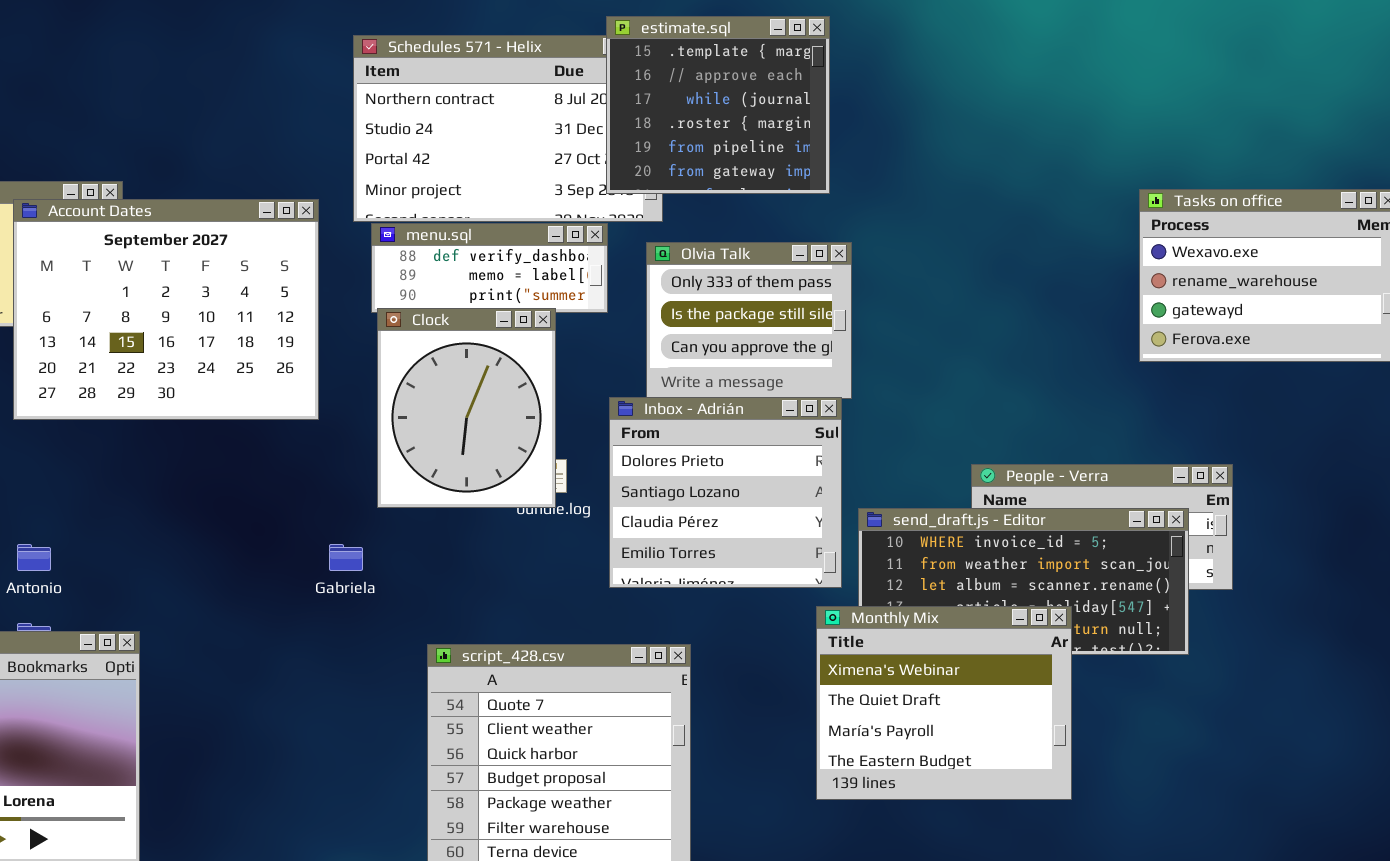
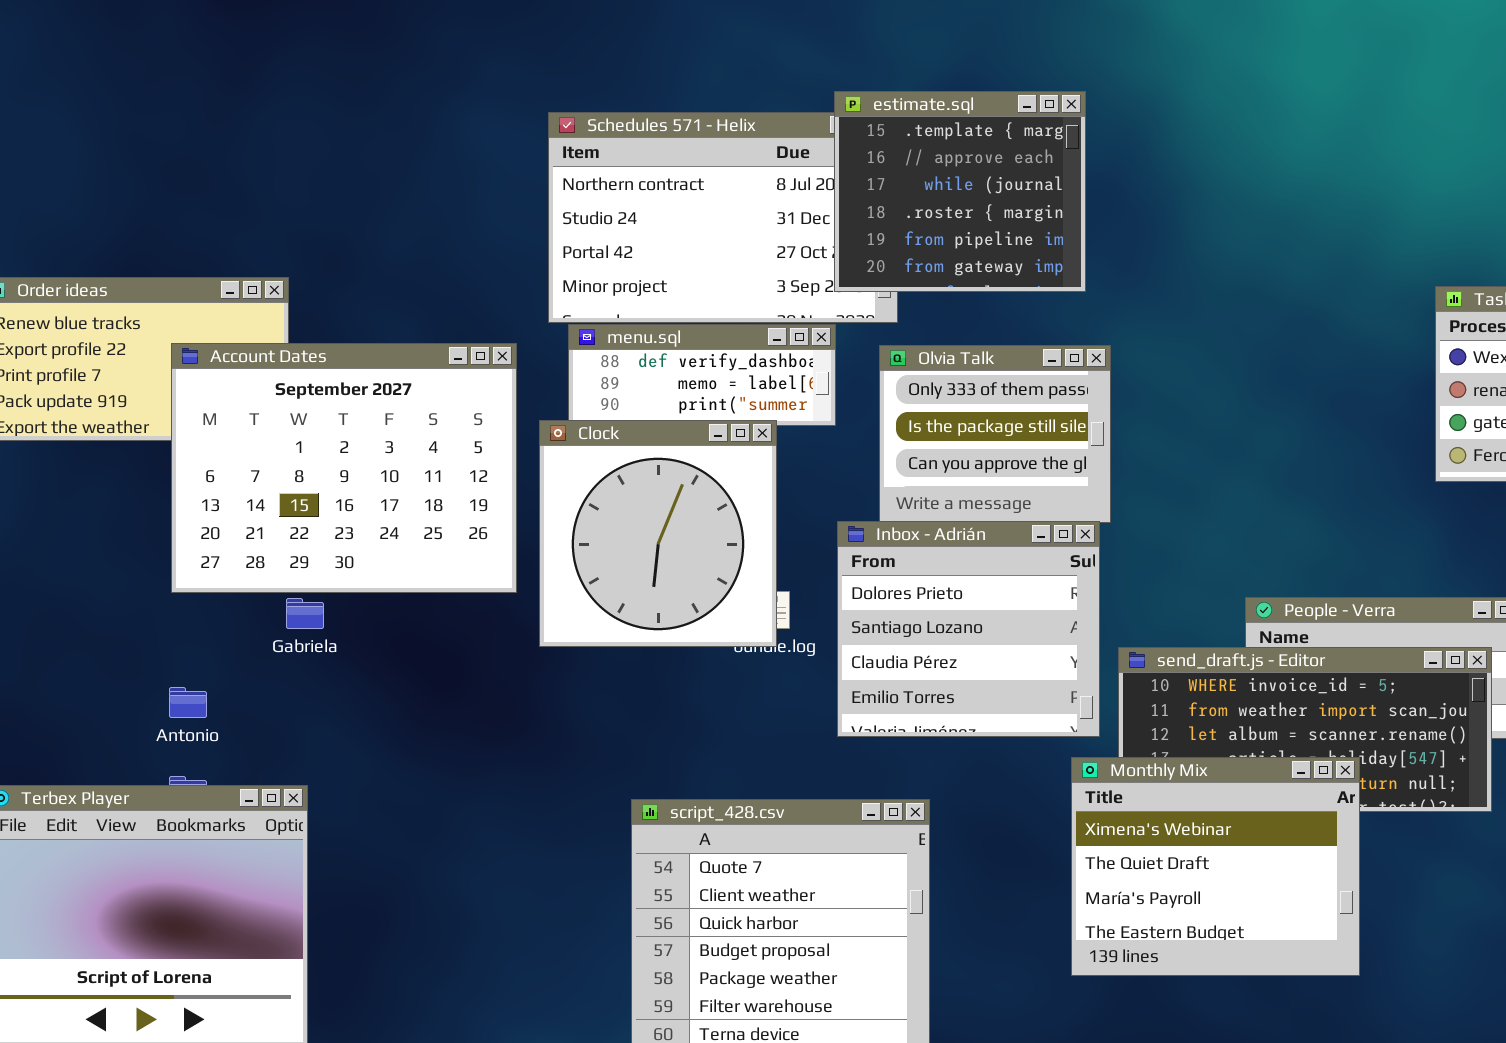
Account Dates: [13,199,319,420] -> [171,343,517,593], moved
Clock: [377,308,556,508] -> [539,420,777,647], resized
Gabriela: [329,544,363,571] -> [286,598,324,629], moved

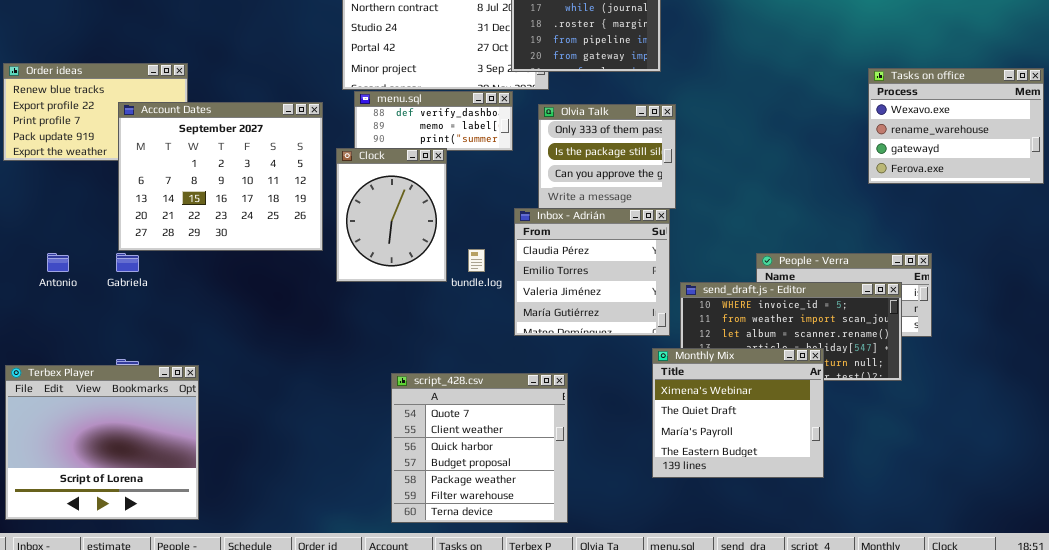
Clock: [539,420,777,647] -> [336,148,447,282], resized
Inbox - Adrián: [837,521,1100,737] -> [514,208,670,336], scrolled down 2 rows
Gabriela: [286,598,324,629] -> [116,253,139,272], moved
Antonio: [169,687,207,718] -> [47,253,69,272], moved

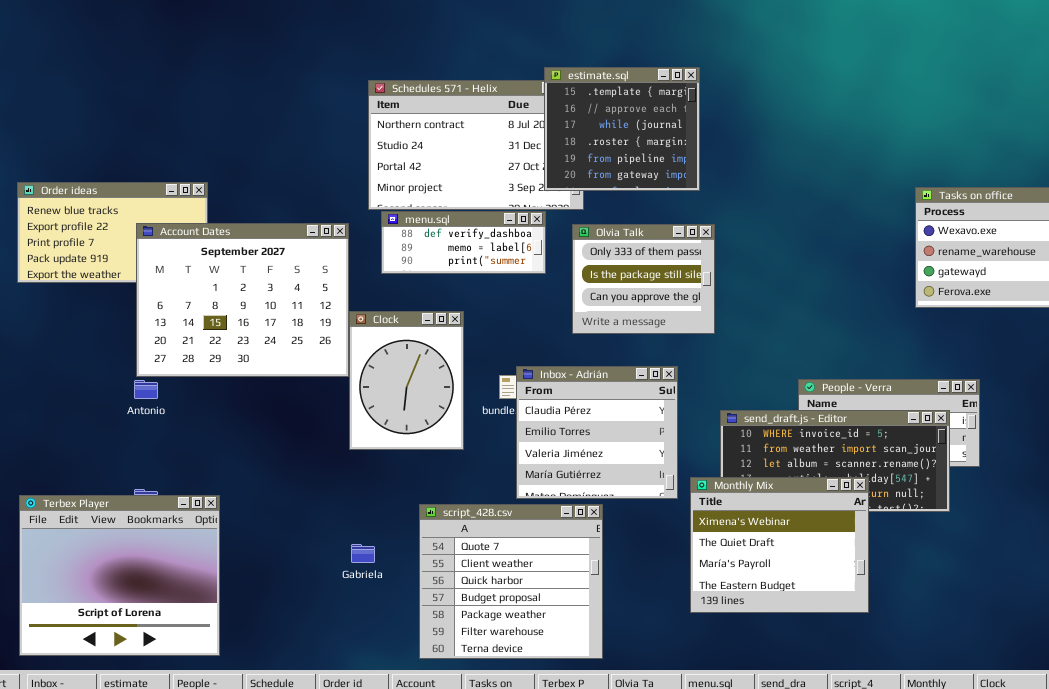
Clock: [336,148,447,282] -> [349,311,464,450], moved
Inbox - Adrián: [514,208,670,336] -> [516,366,678,499], moved
Antonio: [47,253,69,272] -> [134,380,158,399], moved
Gabriela: [116,253,139,272] -> [351,544,375,563], moved

